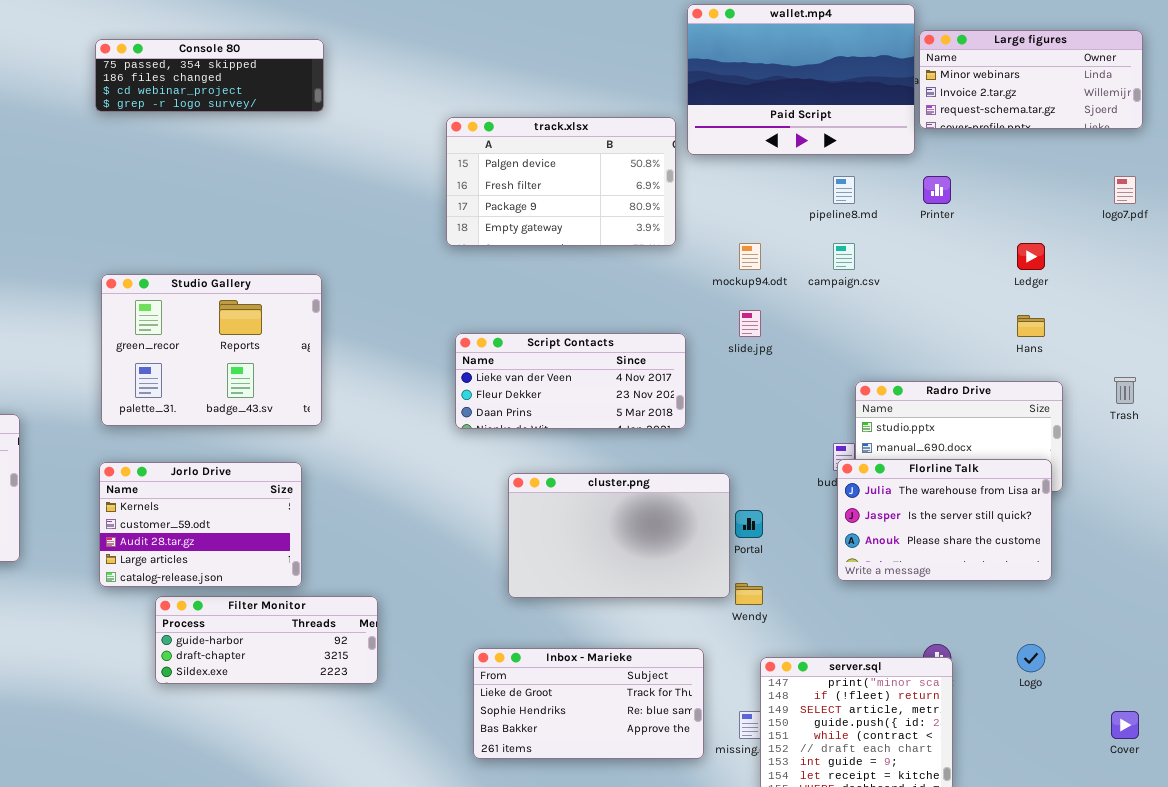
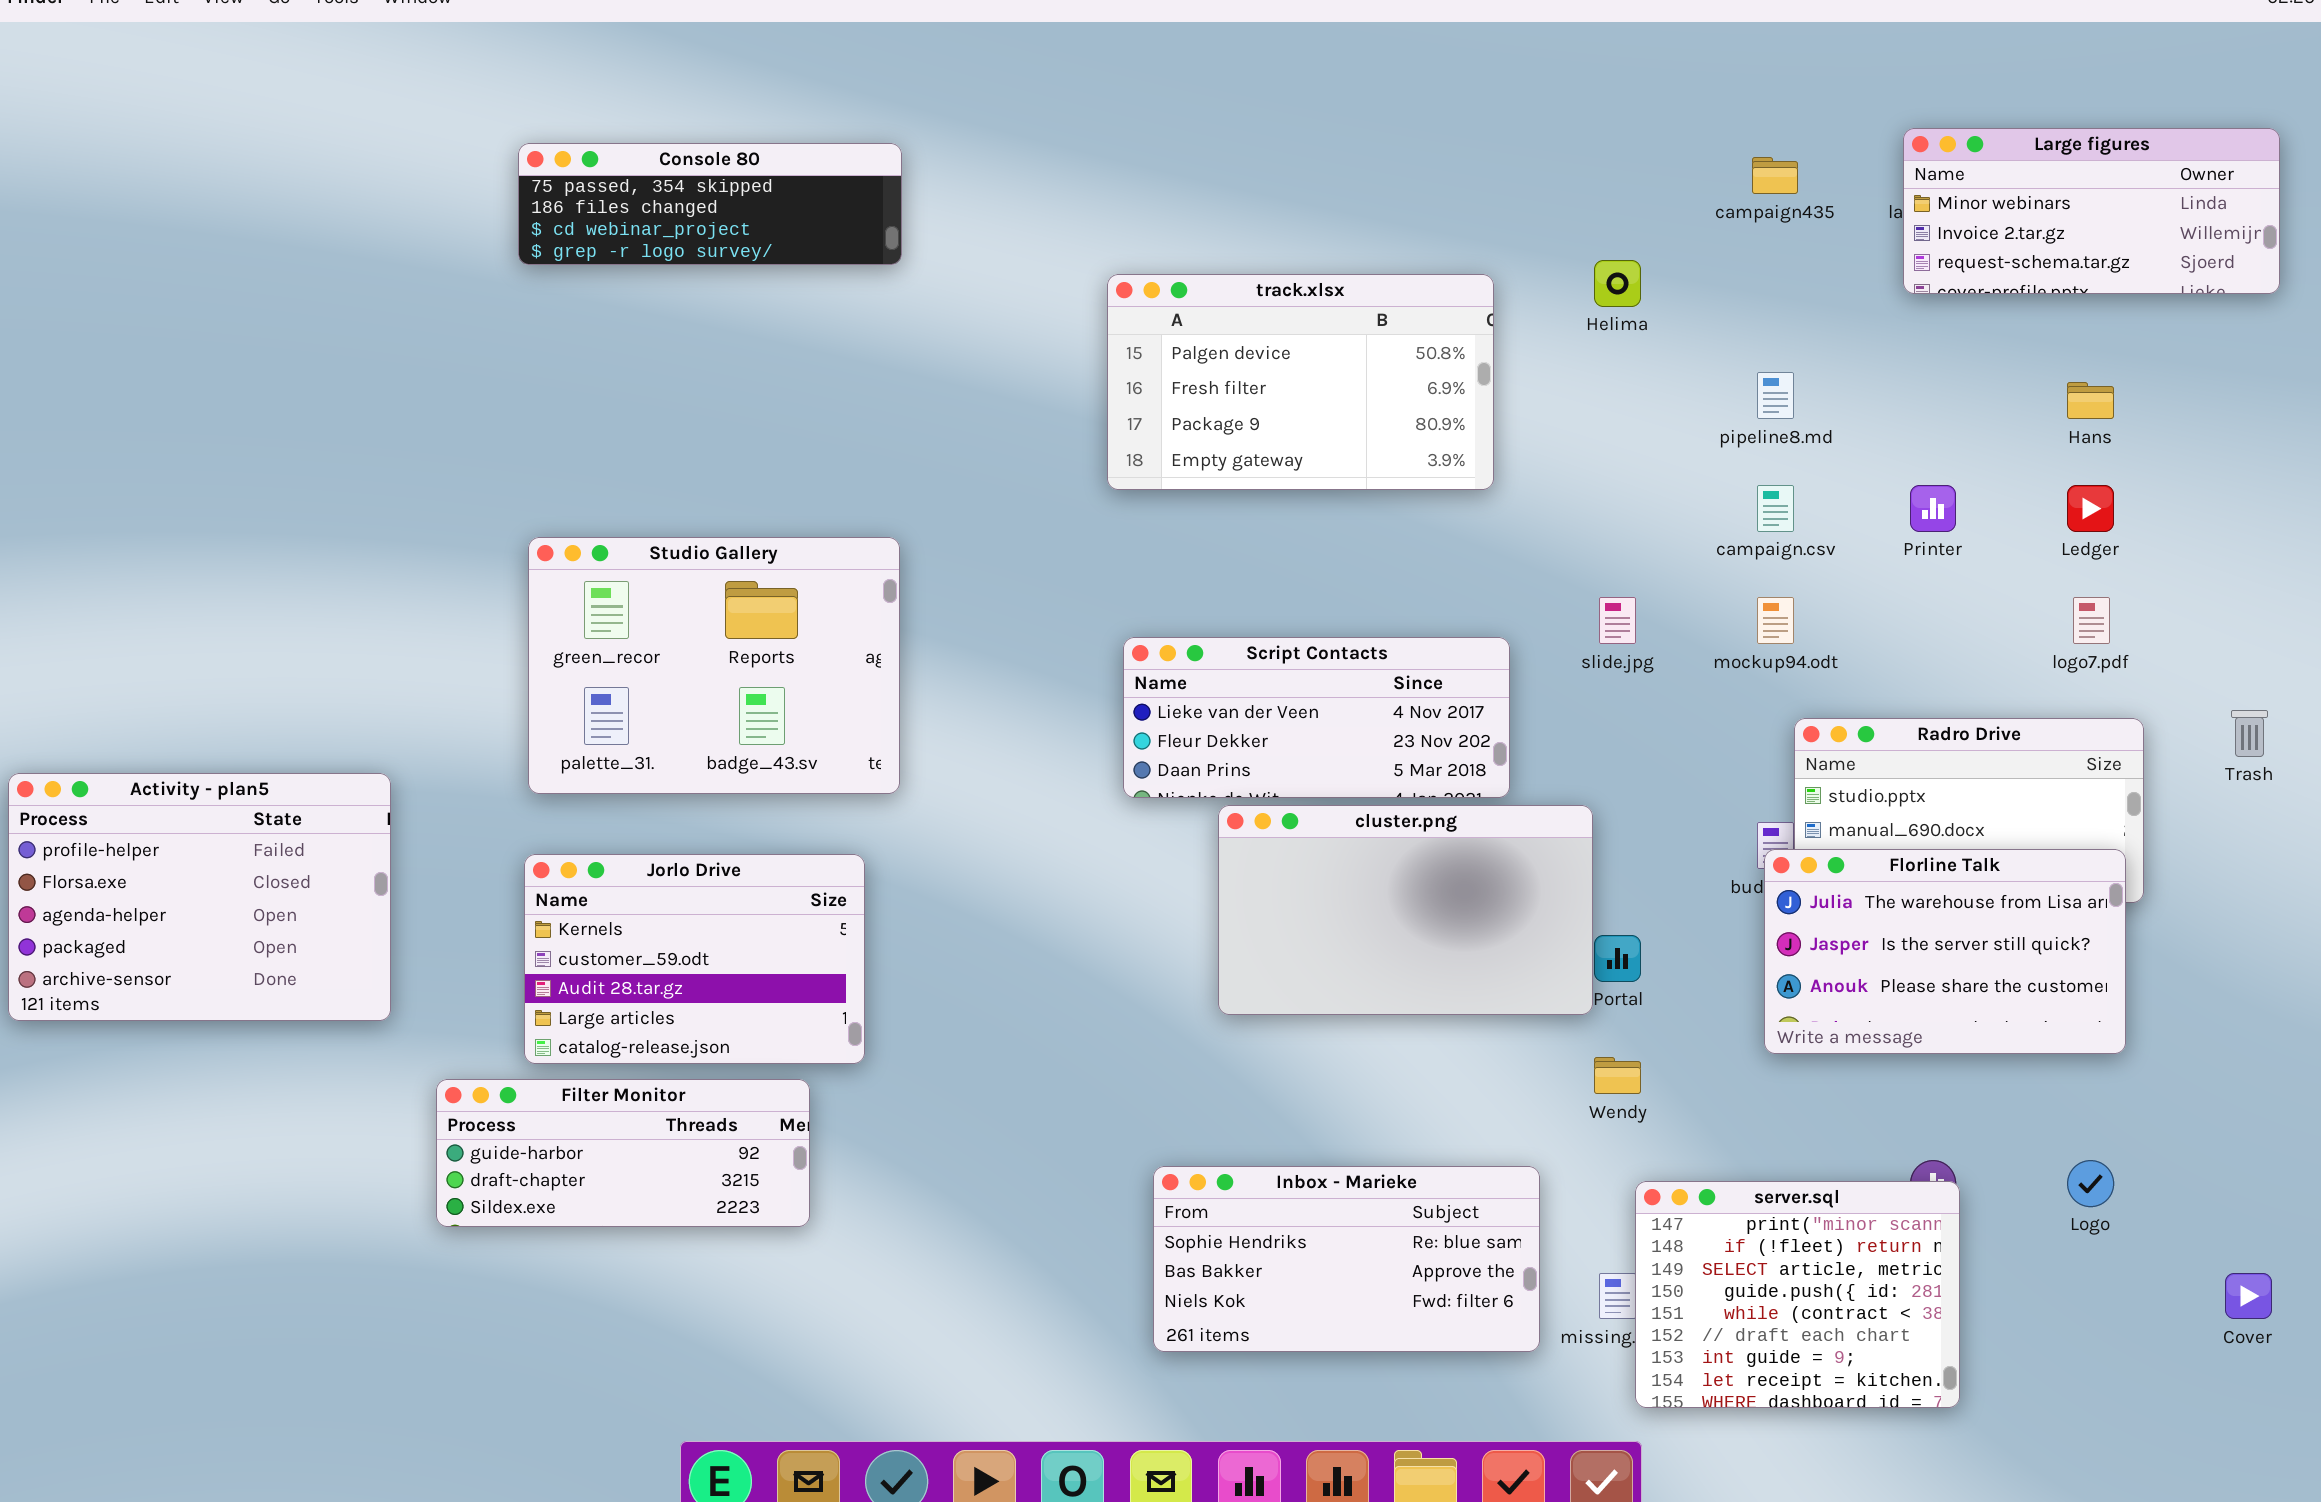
wallet.mp4: [687,4,915,155] -> none, closed
Printer: [923,176,951,204] -> [1910,485,1956,532], moved
logo7.pdf: [1114,176,1136,204] -> [2073,597,2110,644], moved
mockup94.odt: [739,243,761,270] -> [1757,597,1794,644], moved
Hans: [1017,315,1045,337] -> [2067,382,2114,419], moved
cluster.png: [508,473,730,598] -> [1218,805,1593,1015], moved
Filter Monitor: [155,596,378,684] -> [436,1079,810,1227], moved
Inbox - Marieke: [473,648,704,759] -> [1153,1166,1540,1352], scrolled down 1 row

